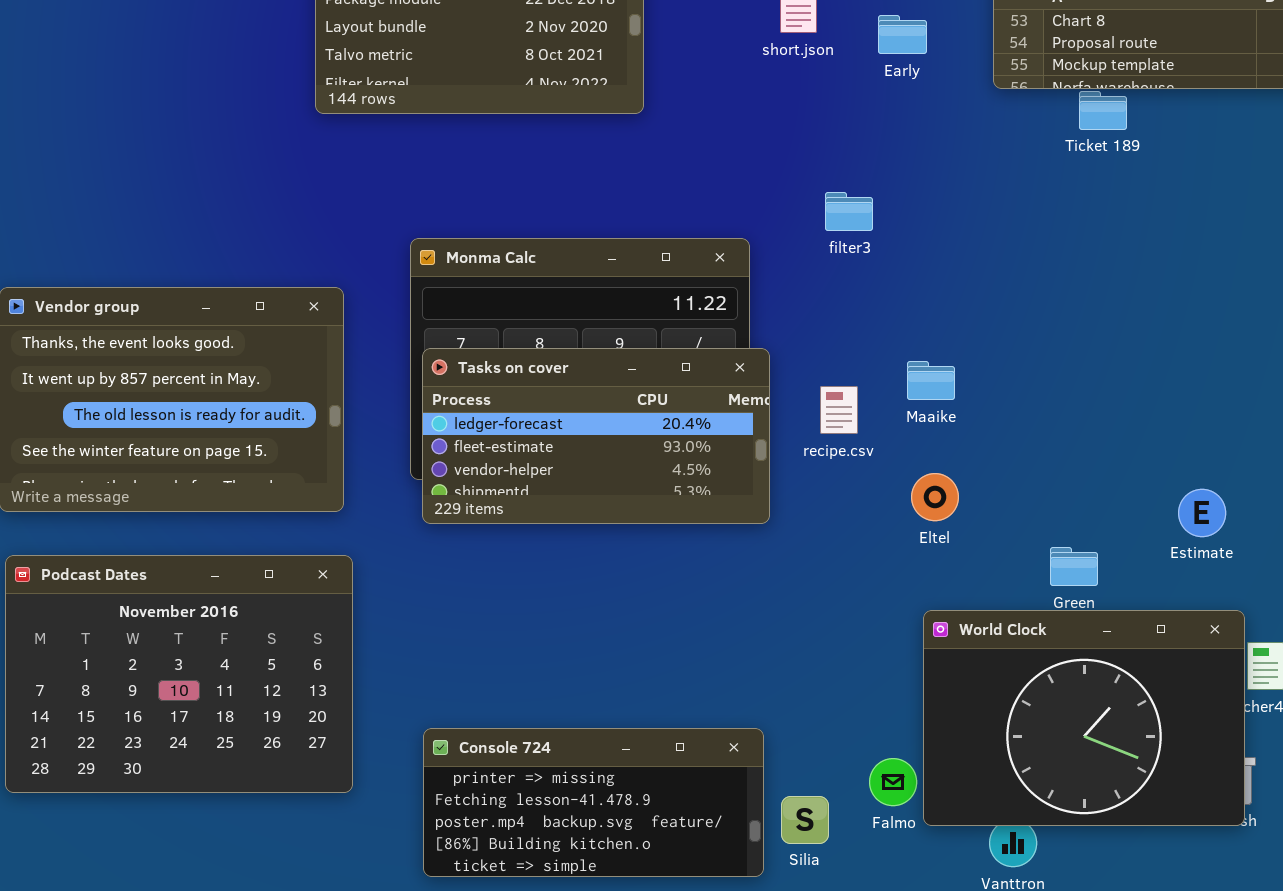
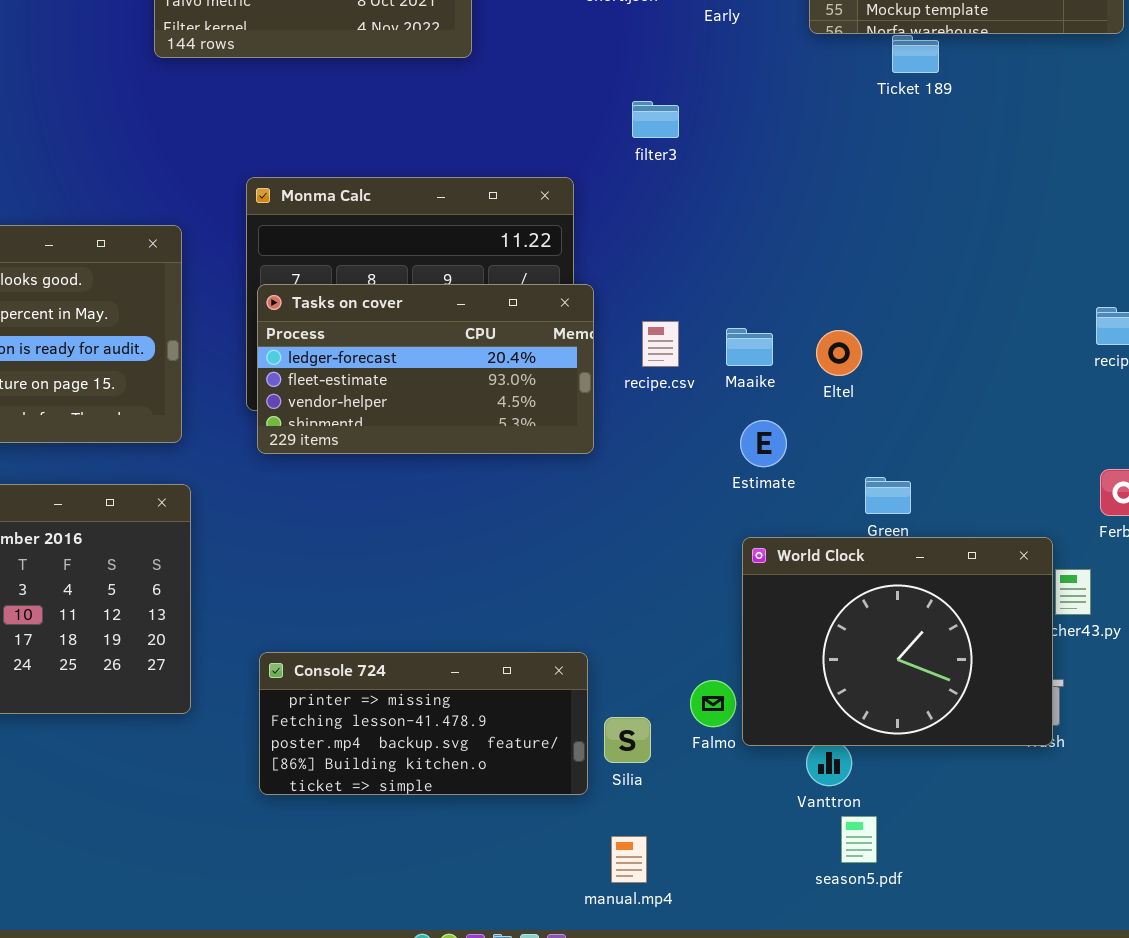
filter3: [825,192,873,231] -> [632,101,679,138], moved
Maaike: [907,361,955,400] -> [726,328,773,366], moved
Eltel: [911,473,959,521] -> [816,330,862,376], moved
Estimate: [1178,489,1226,537] -> [740,420,787,467], moved

